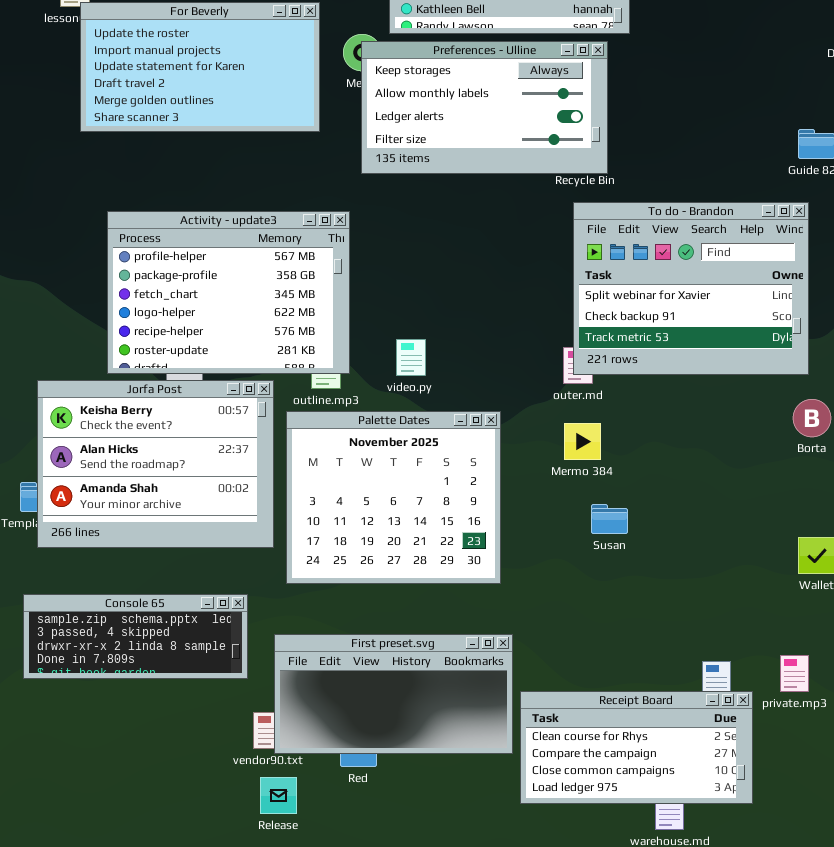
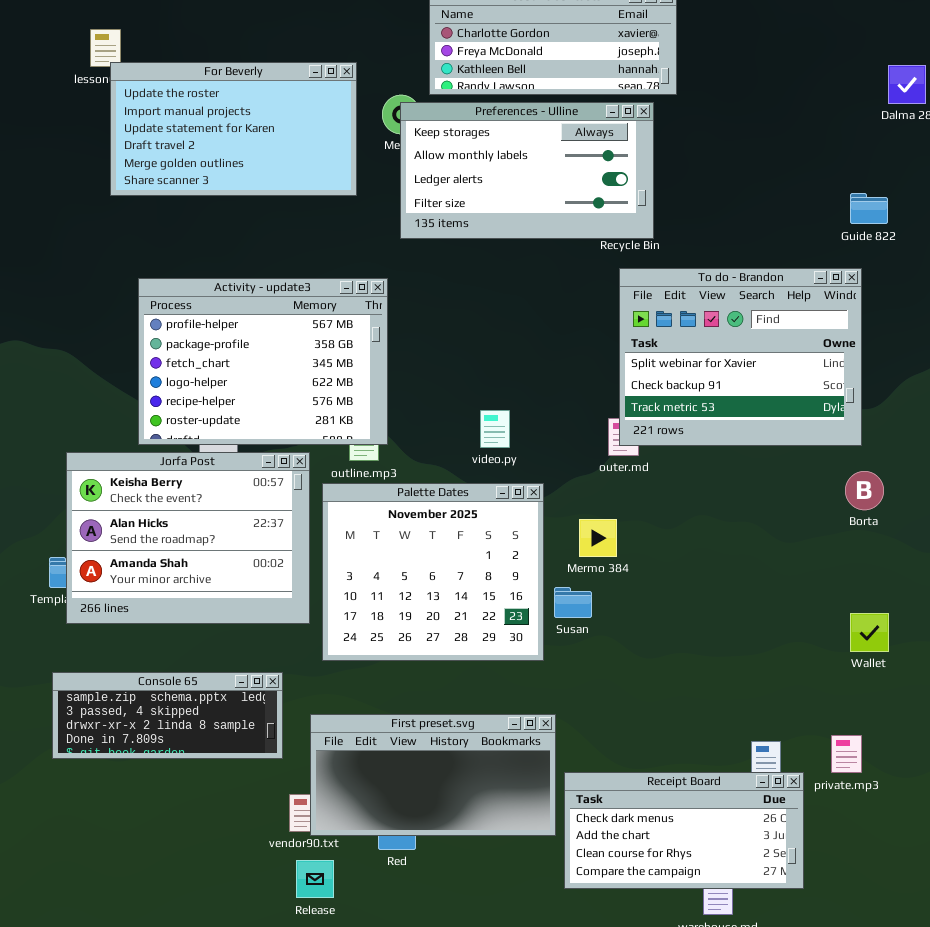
video.py: [396,339,426,376] -> [480,410,510,448], moved
Mermo 384: [564,423,601,460] -> [579,519,617,557], moved
Susan: [591,504,628,534] -> [554,587,592,618], moved
Receipt Board: [520,691,753,804] -> [564,772,804,889], scrolled up 2 rows

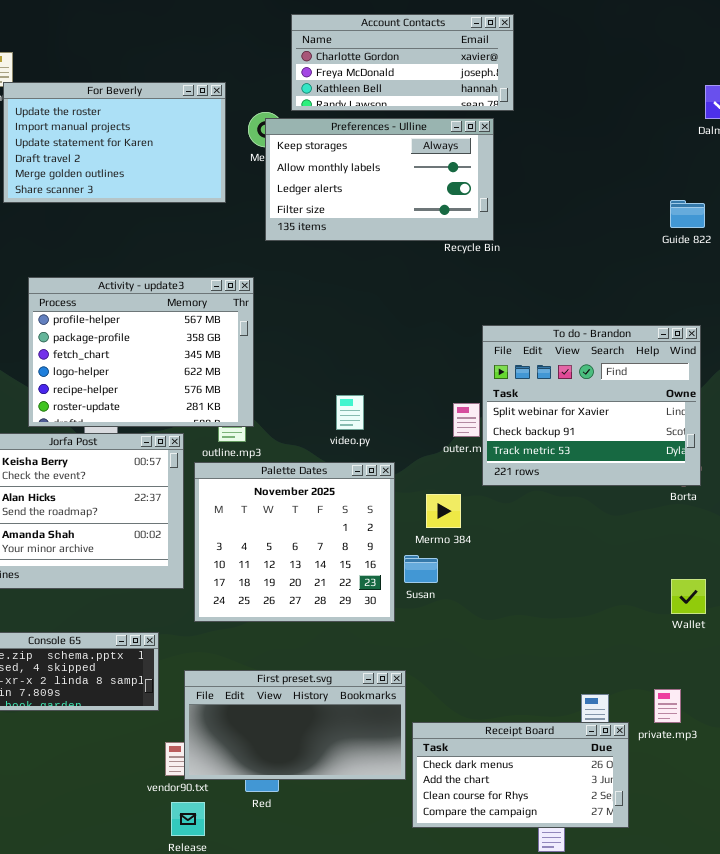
To do - Brandon: [619,268,862,446] -> [482,325,701,486], moved

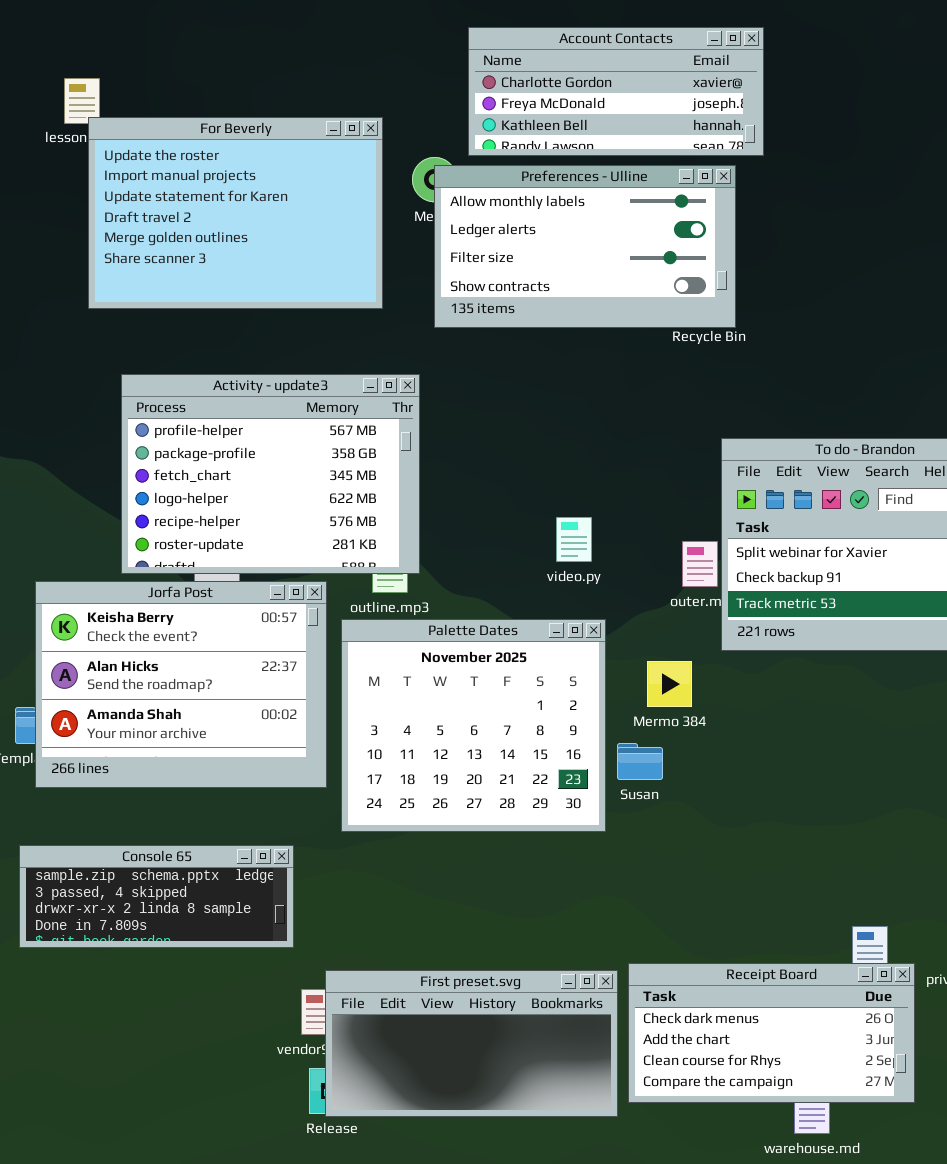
For Beverly: [3,82,226,203] -> [88,117,383,309], resized
Preferences - Ulline: [265,118,494,241] -> [434,165,736,328], scrolled down 1 row
video.py: [336,395,364,430] -> [556,517,592,562], moved
First preset.svg: [184,670,406,780] -> [325,970,618,1117], moved

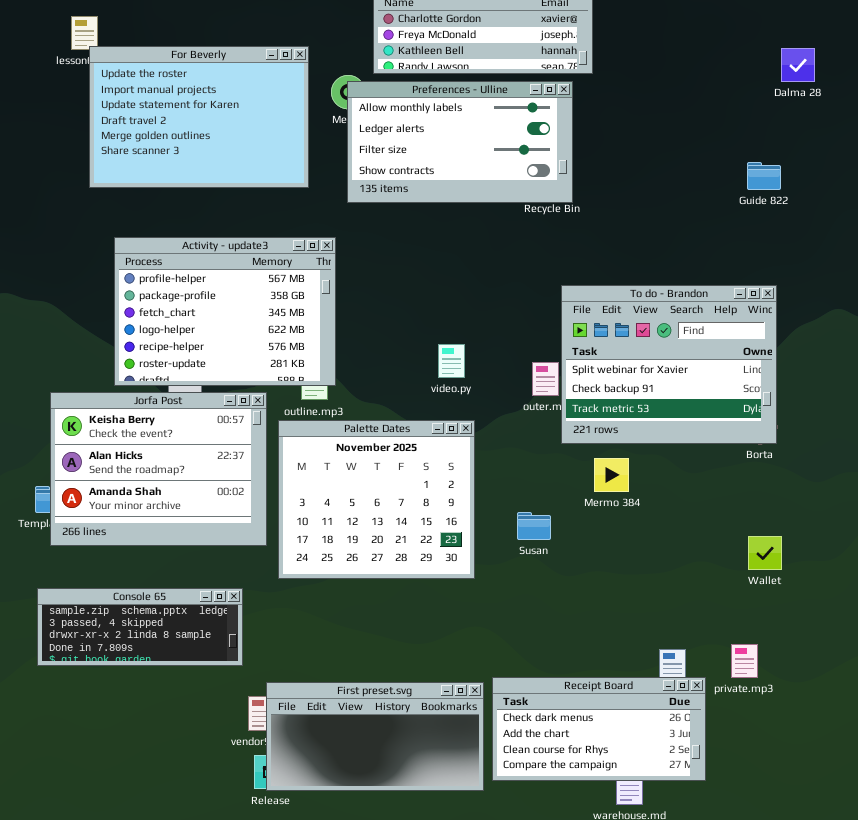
Mermo 384: [647,661,692,707] -> [594,458,629,492], moved
Susan: [617,743,663,780] -> [517,512,551,540], moved

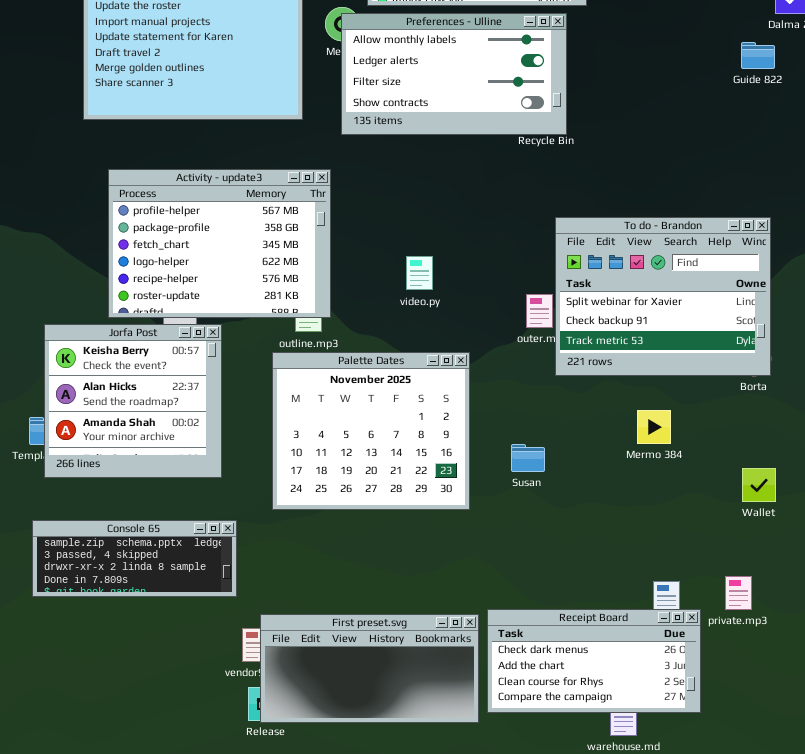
Guide 822: [747,162,781,190] -> [741,42,775,69], moved
video.py: [438,344,465,378] -> [406,256,433,290], moved
Jorfa Post: [50,392,267,546] -> [44,324,222,478], resized
Mermo 384: [594,458,629,492] -> [637,410,671,444], moved

